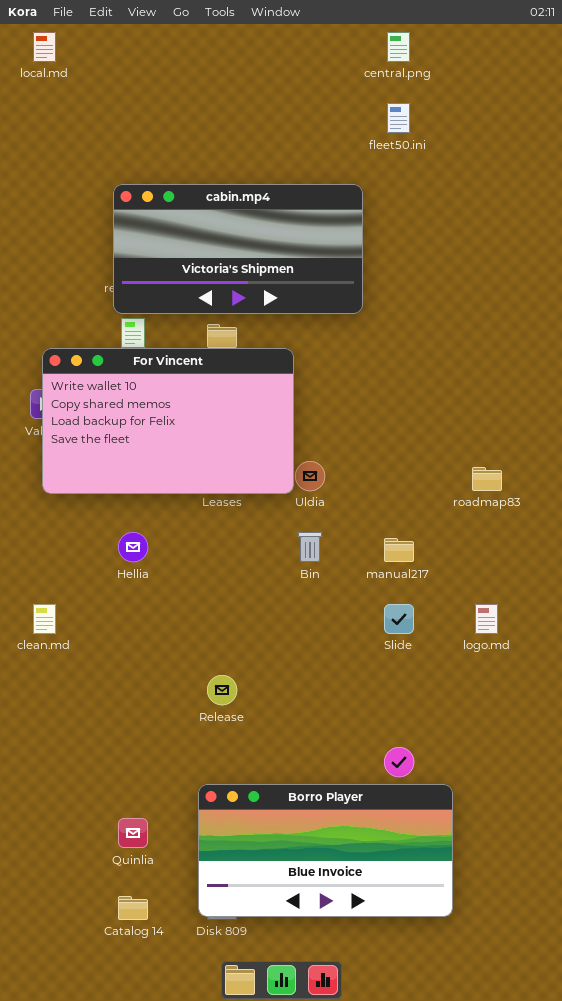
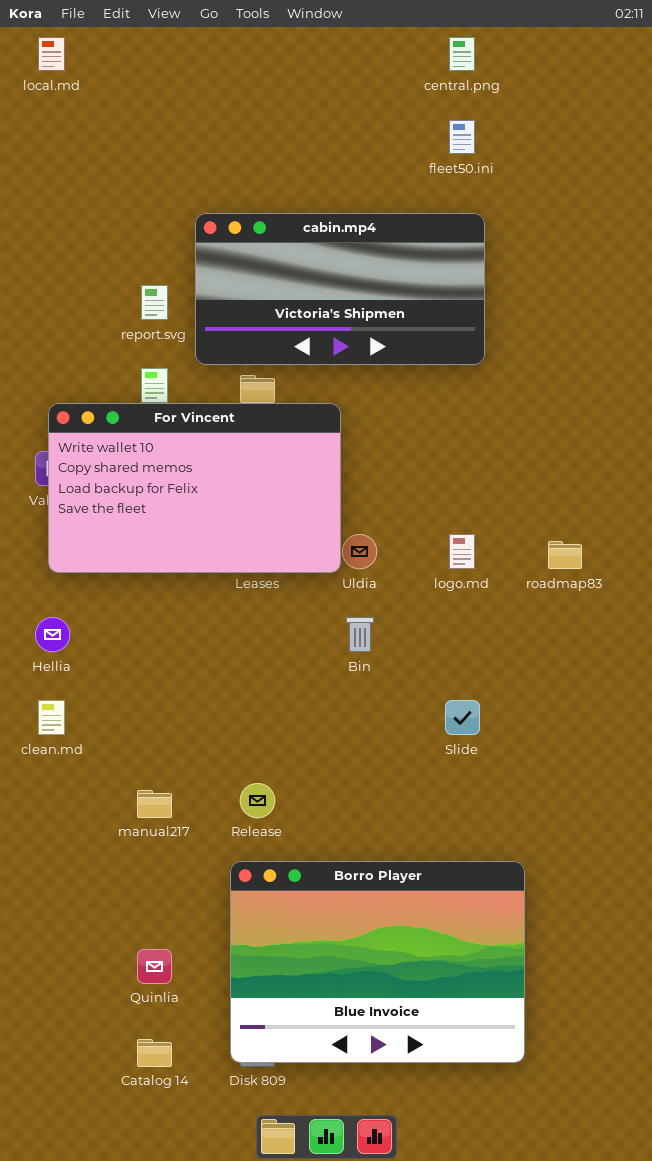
cabin.mp4: [113,184,363,314] -> [195,213,485,365], moved
Hellia: [118,532,148,562] -> [35,617,70,652], moved
manual217: [384,538,414,562] -> [137,790,172,818], moved
logo.md: [475,604,498,634] -> [449,534,475,569], moved
Borro Player: [198,784,453,917] -> [230,861,525,1063], resized

